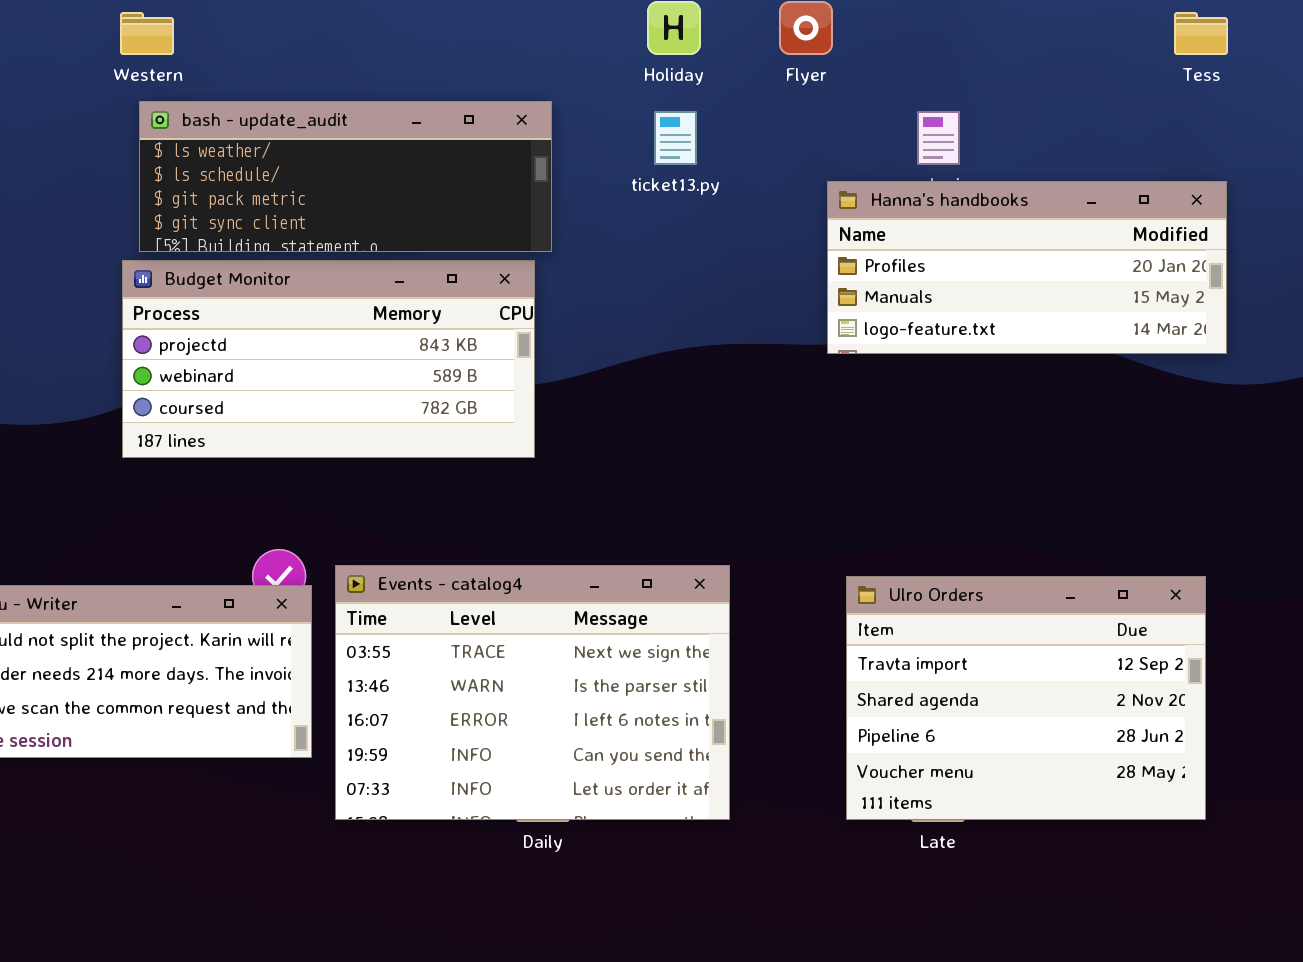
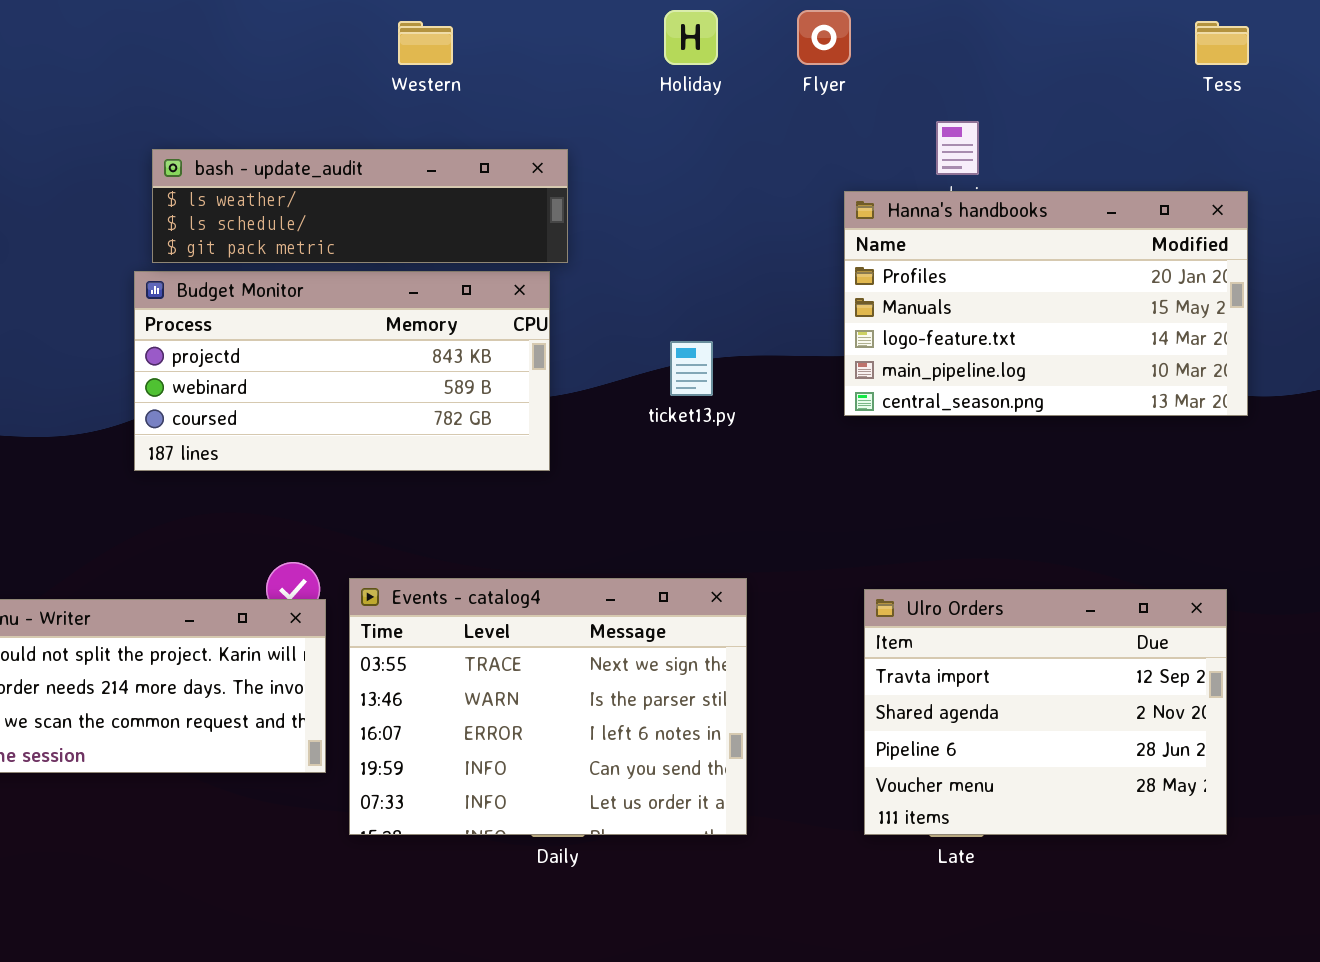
Western: [120,12,174,55] -> [398,21,453,65], moved
bash - update_audit: [139,101,552,252] -> [152,149,568,263], resized
ticket13.py: [654,111,697,165] -> [670,341,713,396], moved
Hanna's handbooks: [827,181,1227,354] -> [844,191,1248,416], resized

